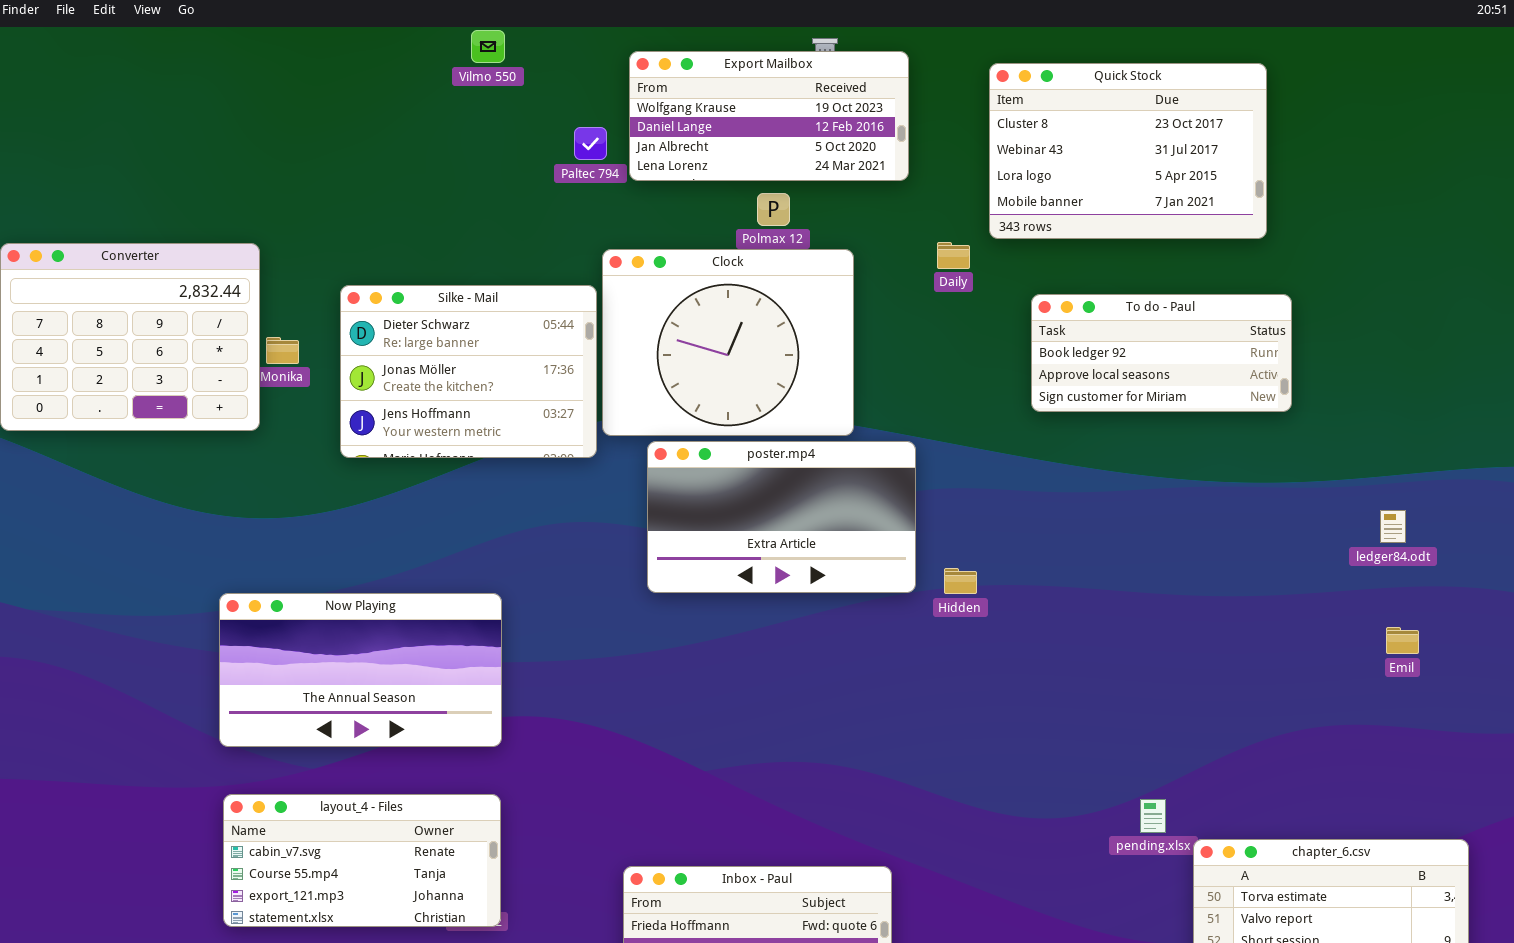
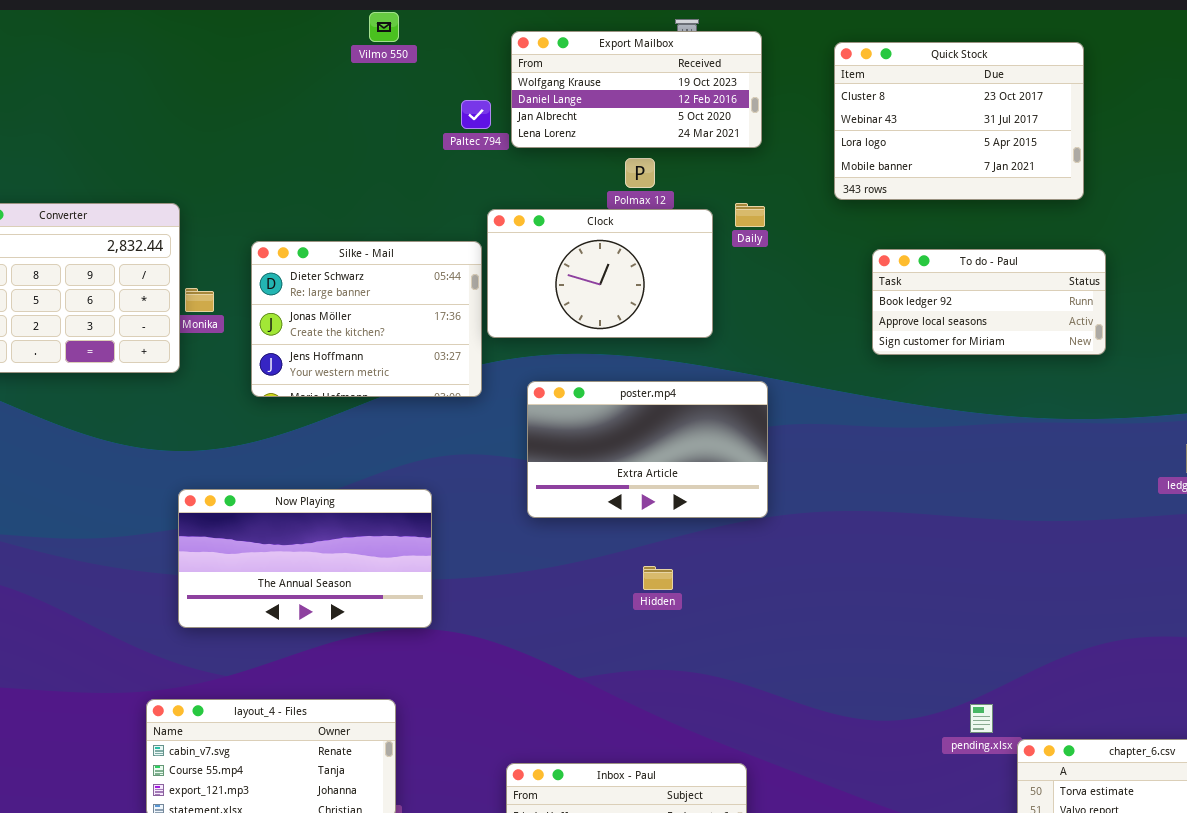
Daily: [937,242,970,269] -> [735,203,765,227], moved
Clock: [602,249,854,436] -> [487,209,713,338], resized
Hidden: [944,568,977,594] -> [643,566,673,590], moved
Now Playing: [219,593,502,747] -> [178,489,432,628], moved

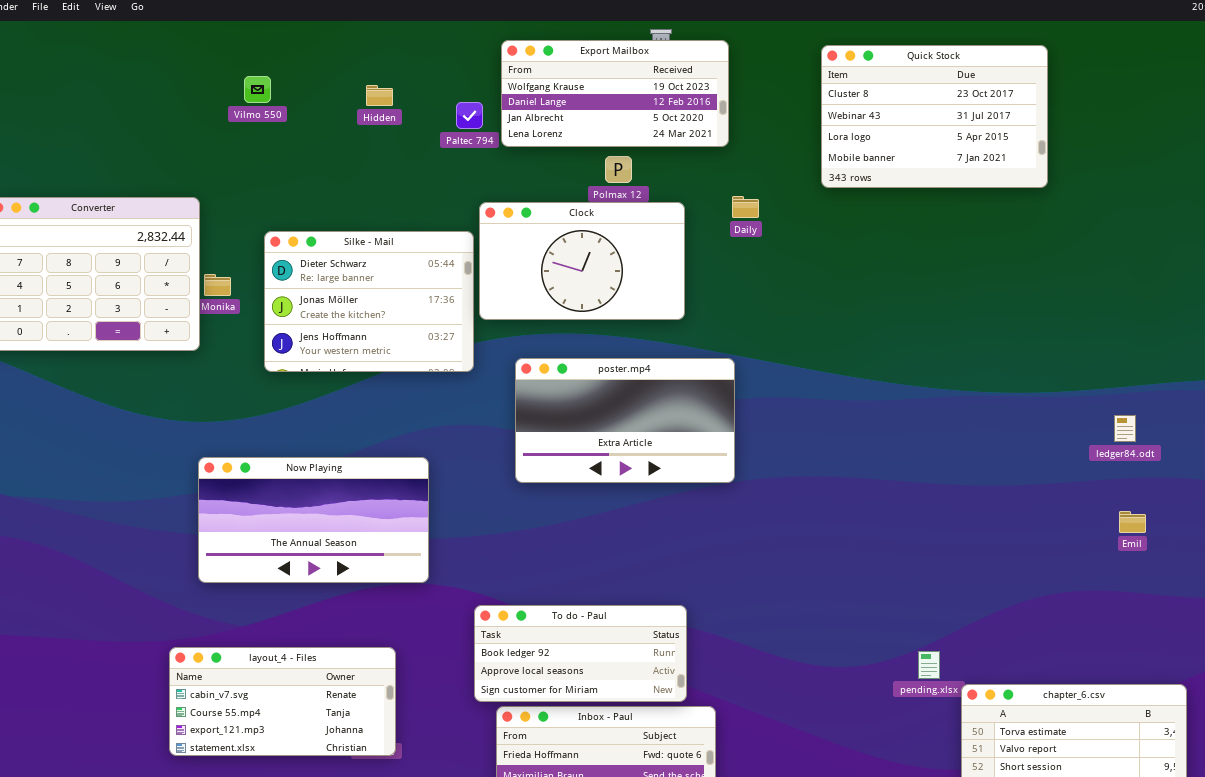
Vilmo 550: [369,12,399,42] -> [244,76,271,103], moved
Quick Stock: [834,42,1084,200] -> [821,45,1048,188], moved
Daily: [735,203,765,227] -> [732,196,759,218], moved
To do - Paul: [872,249,1106,355] -> [474,605,687,702], moved
Hidden: [643,566,673,590] -> [366,85,393,106], moved

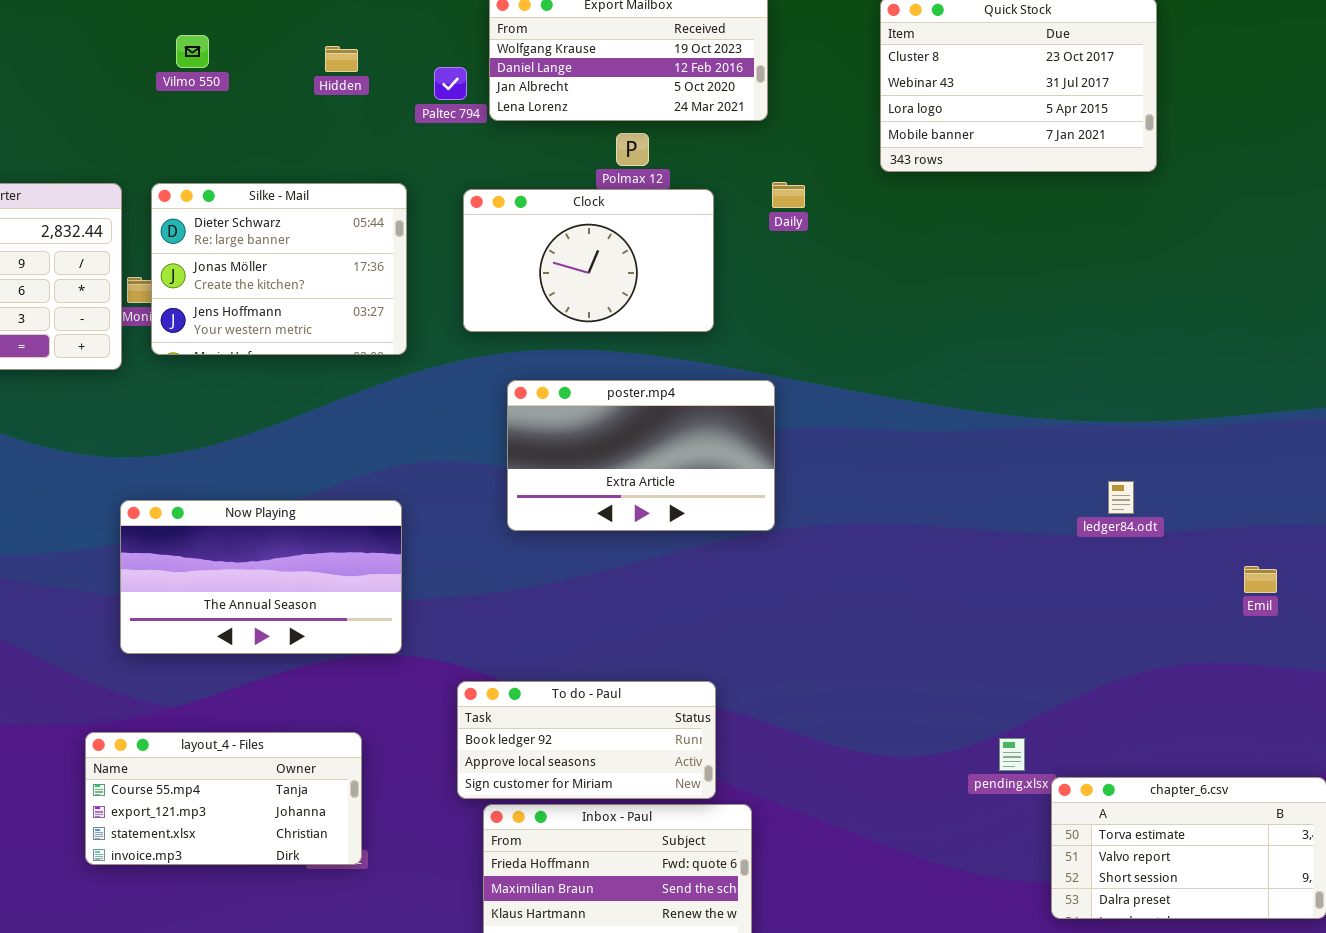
Silke - Mail: [264,231,474,372] -> [151,183,407,355], moved
ledger84.odt: [1114,415,1136,442] -> [1108,481,1134,514], moved
layout_4 - Files: [169,647,396,756] -> [85,732,362,865], scrolled down 1 row

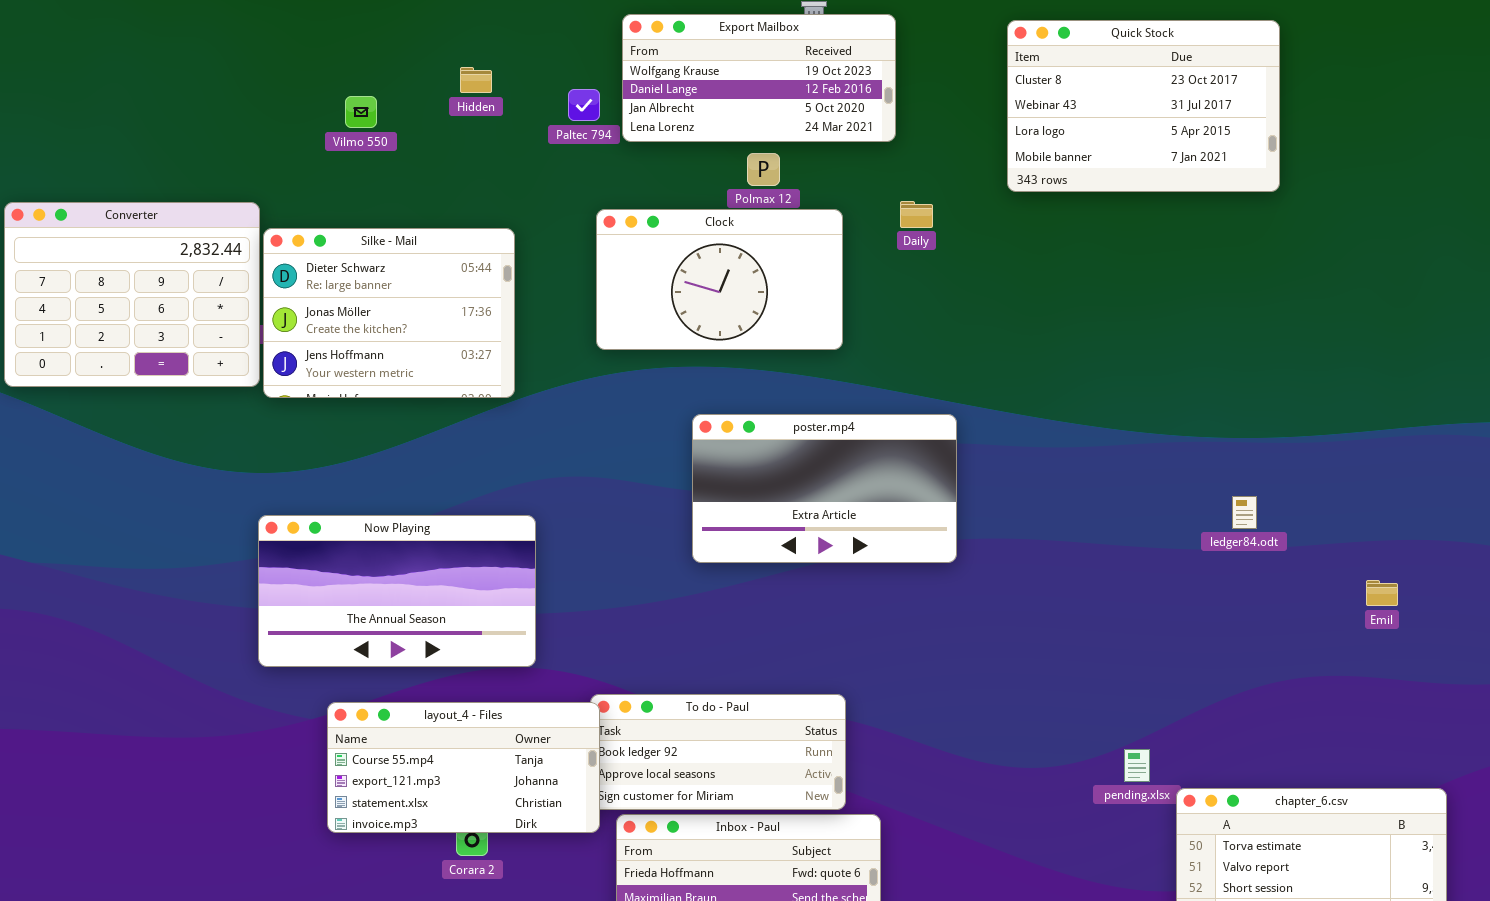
Vilmo 550: [176,35,209,68] -> [345,96,377,128], moved
Silke - Mail: [151,183,407,355] -> [263,228,515,398], moved
poster.mp4: [507,380,775,531] -> [692,414,957,563], moved
layout_4 - Files: [85,732,362,865] -> [327,702,600,833], moved

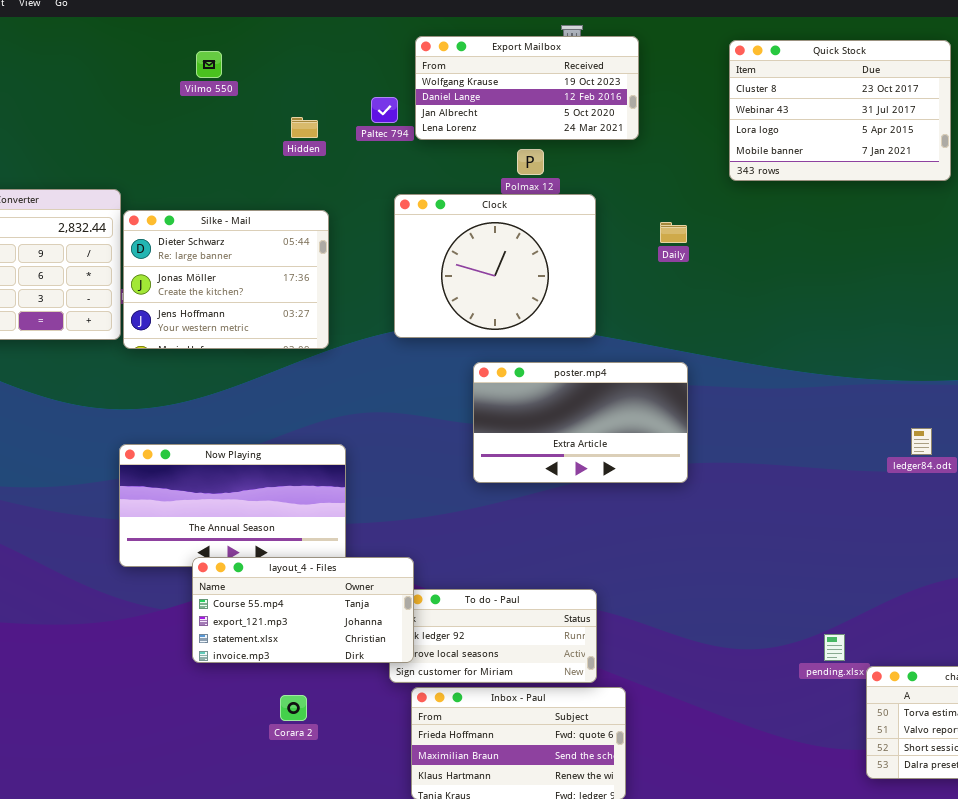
Hidden: [460,67,492,93] -> [291,117,318,138], moved
Vilmo 550: [345,96,377,128] -> [196,51,222,78], moved
Daily: [900,201,933,228] -> [660,222,687,243], moved
Clock: [596,209,843,350] -> [394,194,596,338], resized
layout_4 - Files: [327,702,600,833] -> [192,557,414,663], moved

